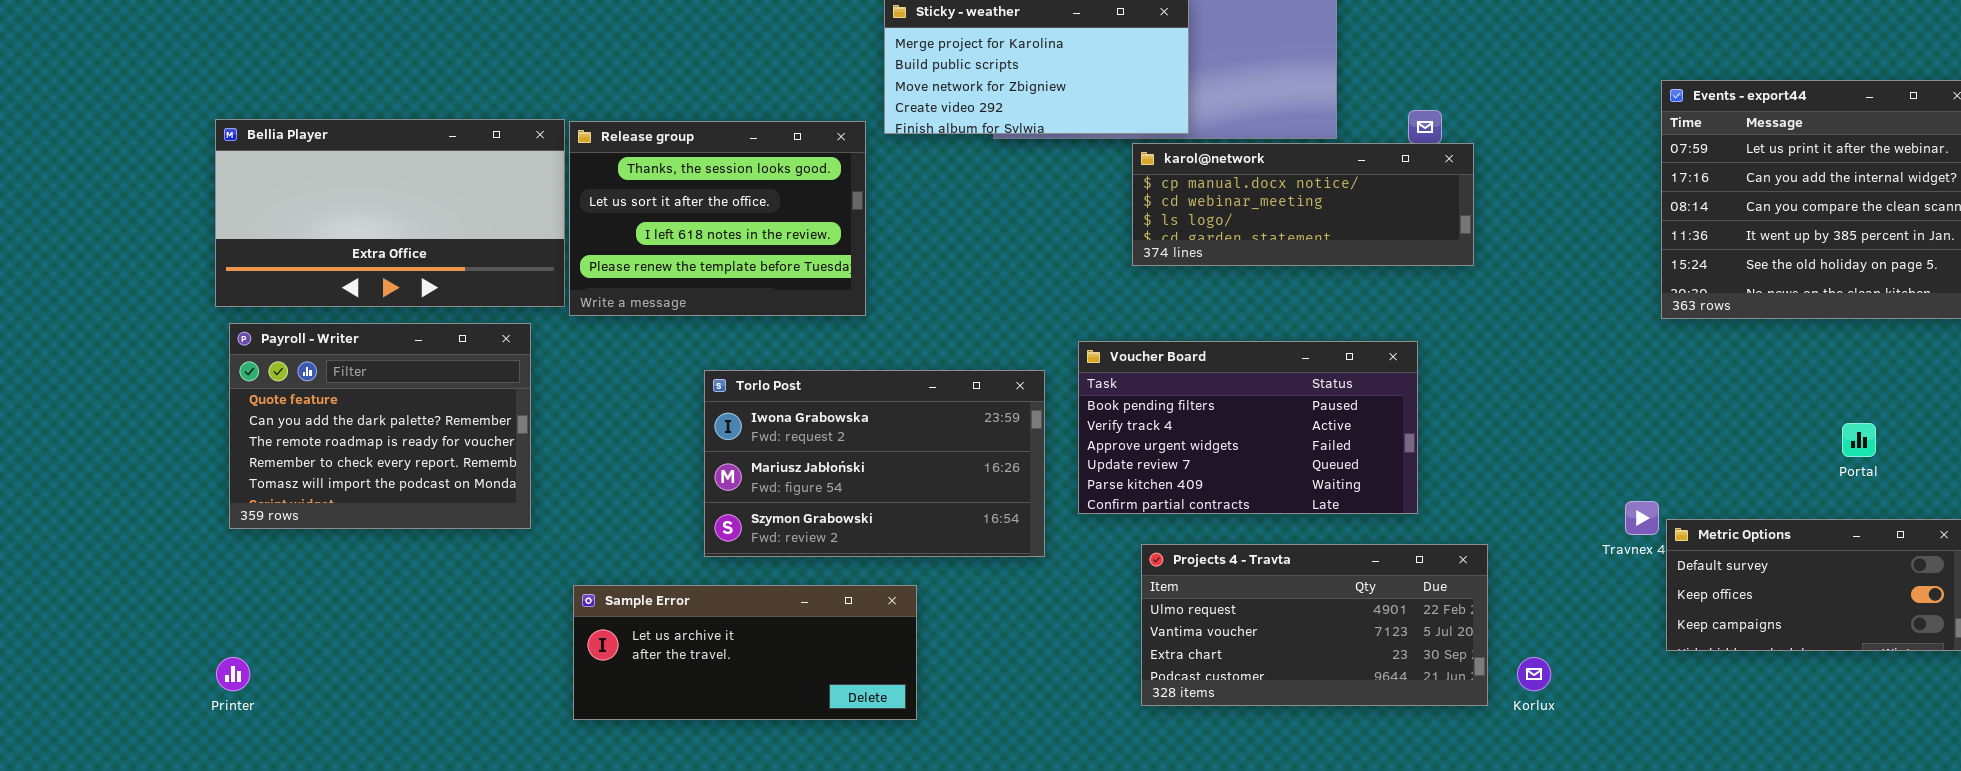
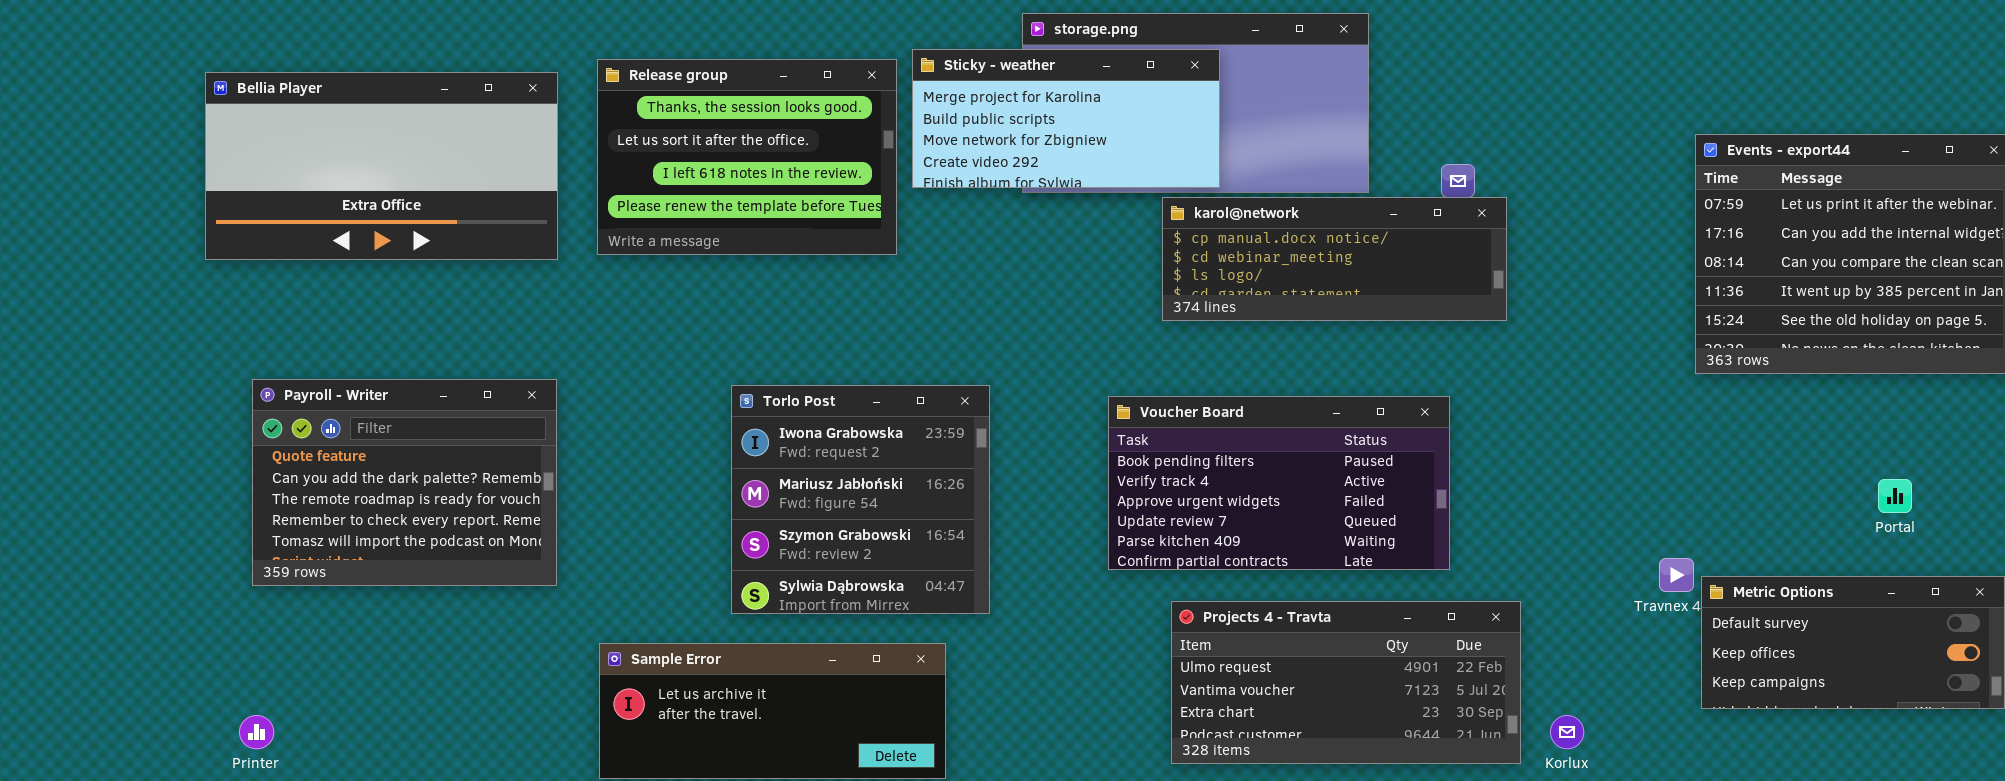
Bellia Player: [215,119,565,307] -> [205,72,558,260], moved
Release group: [569,121,866,316] -> [597,59,897,255], moved
Torlo Post: [704,370,1045,557] -> [731,385,990,614], resized

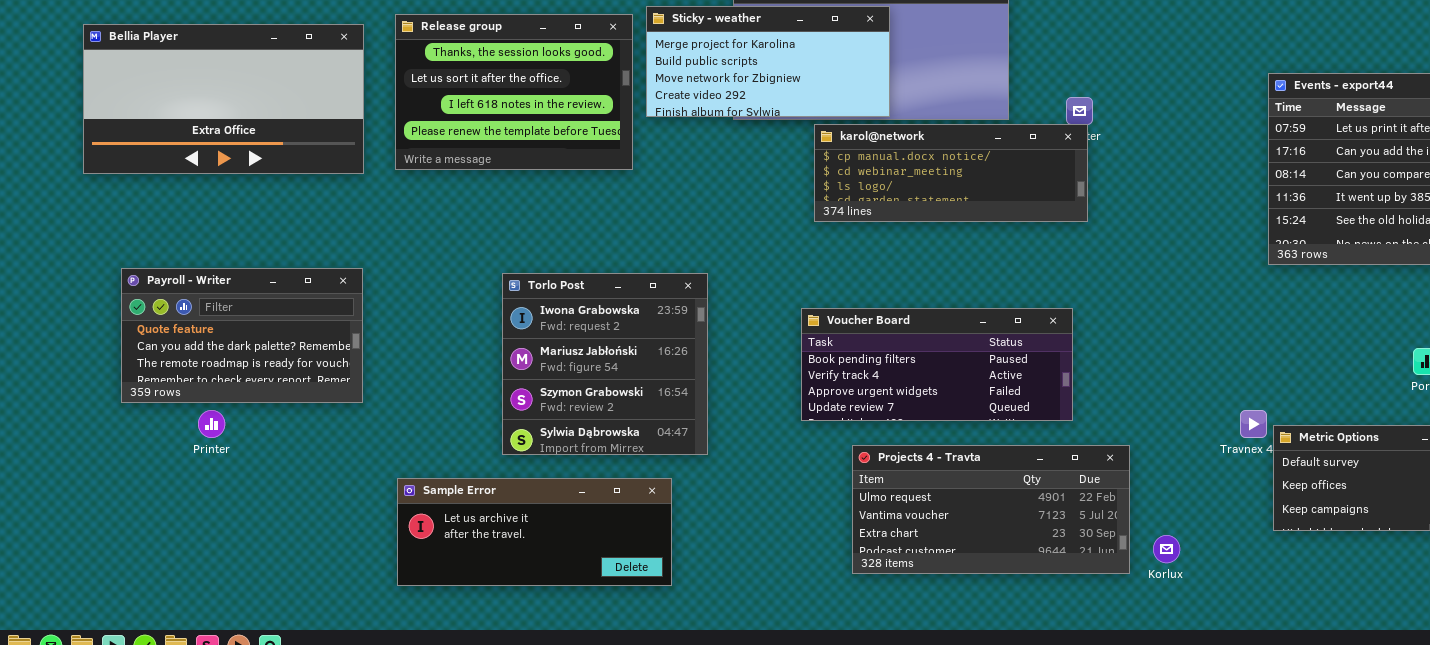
karol@network: [1162,197,1507,321] -> [814,124,1088,222], moved
Payroll - Writer: [252,379,557,586] -> [121,268,363,403], resized
Voucher Board: [1108,396,1450,570] -> [801,308,1073,421], resized
Printer: [239,715,274,749] -> [198,410,225,438], moved

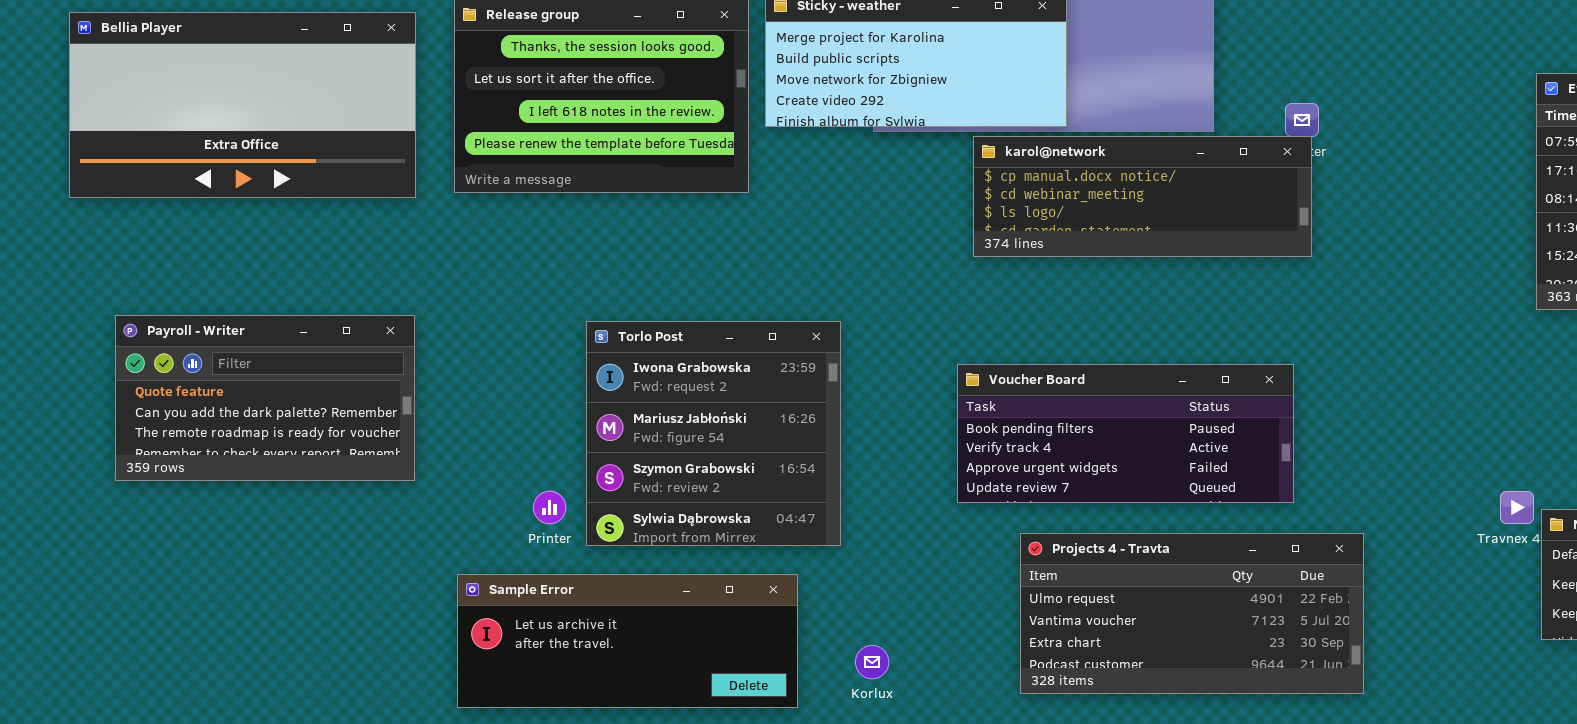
Printer: [198,410,225,438] -> [533,491,566,524], moved
Korlux: [1153,535,1180,563] -> [855,645,889,679], moved

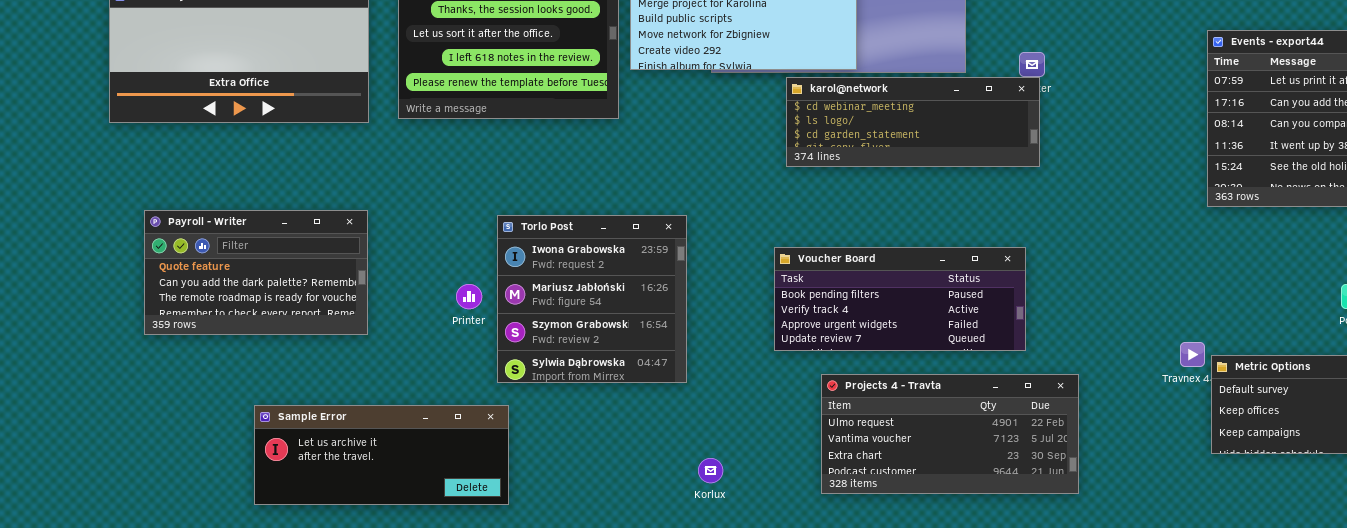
karol@network: [973,136,1312,257] -> [786,77,1040,167], scrolled down 1 row
Printer: [533,491,566,524] -> [456,284,482,309], moved
Sample Error: [457,574,798,708] -> [254,405,509,505], moved

